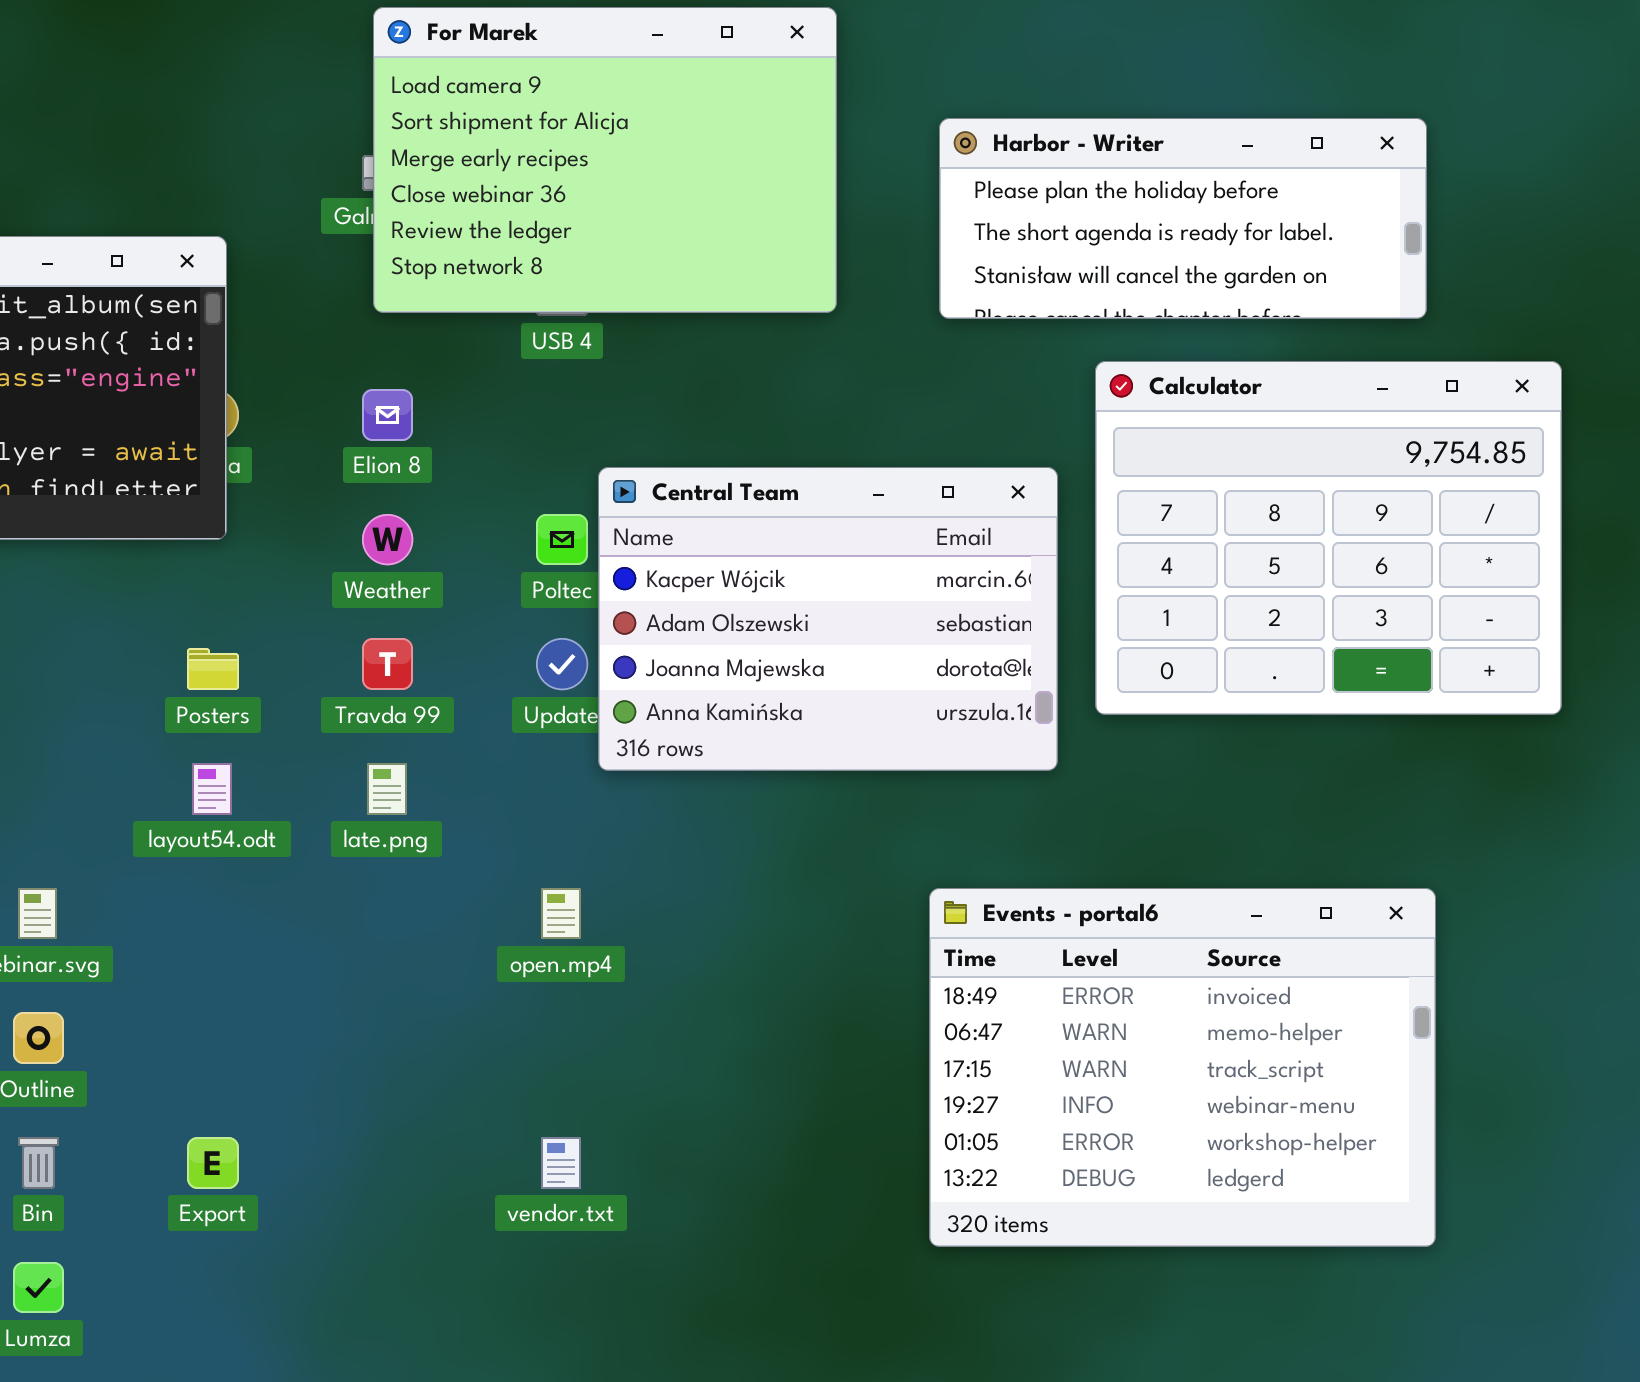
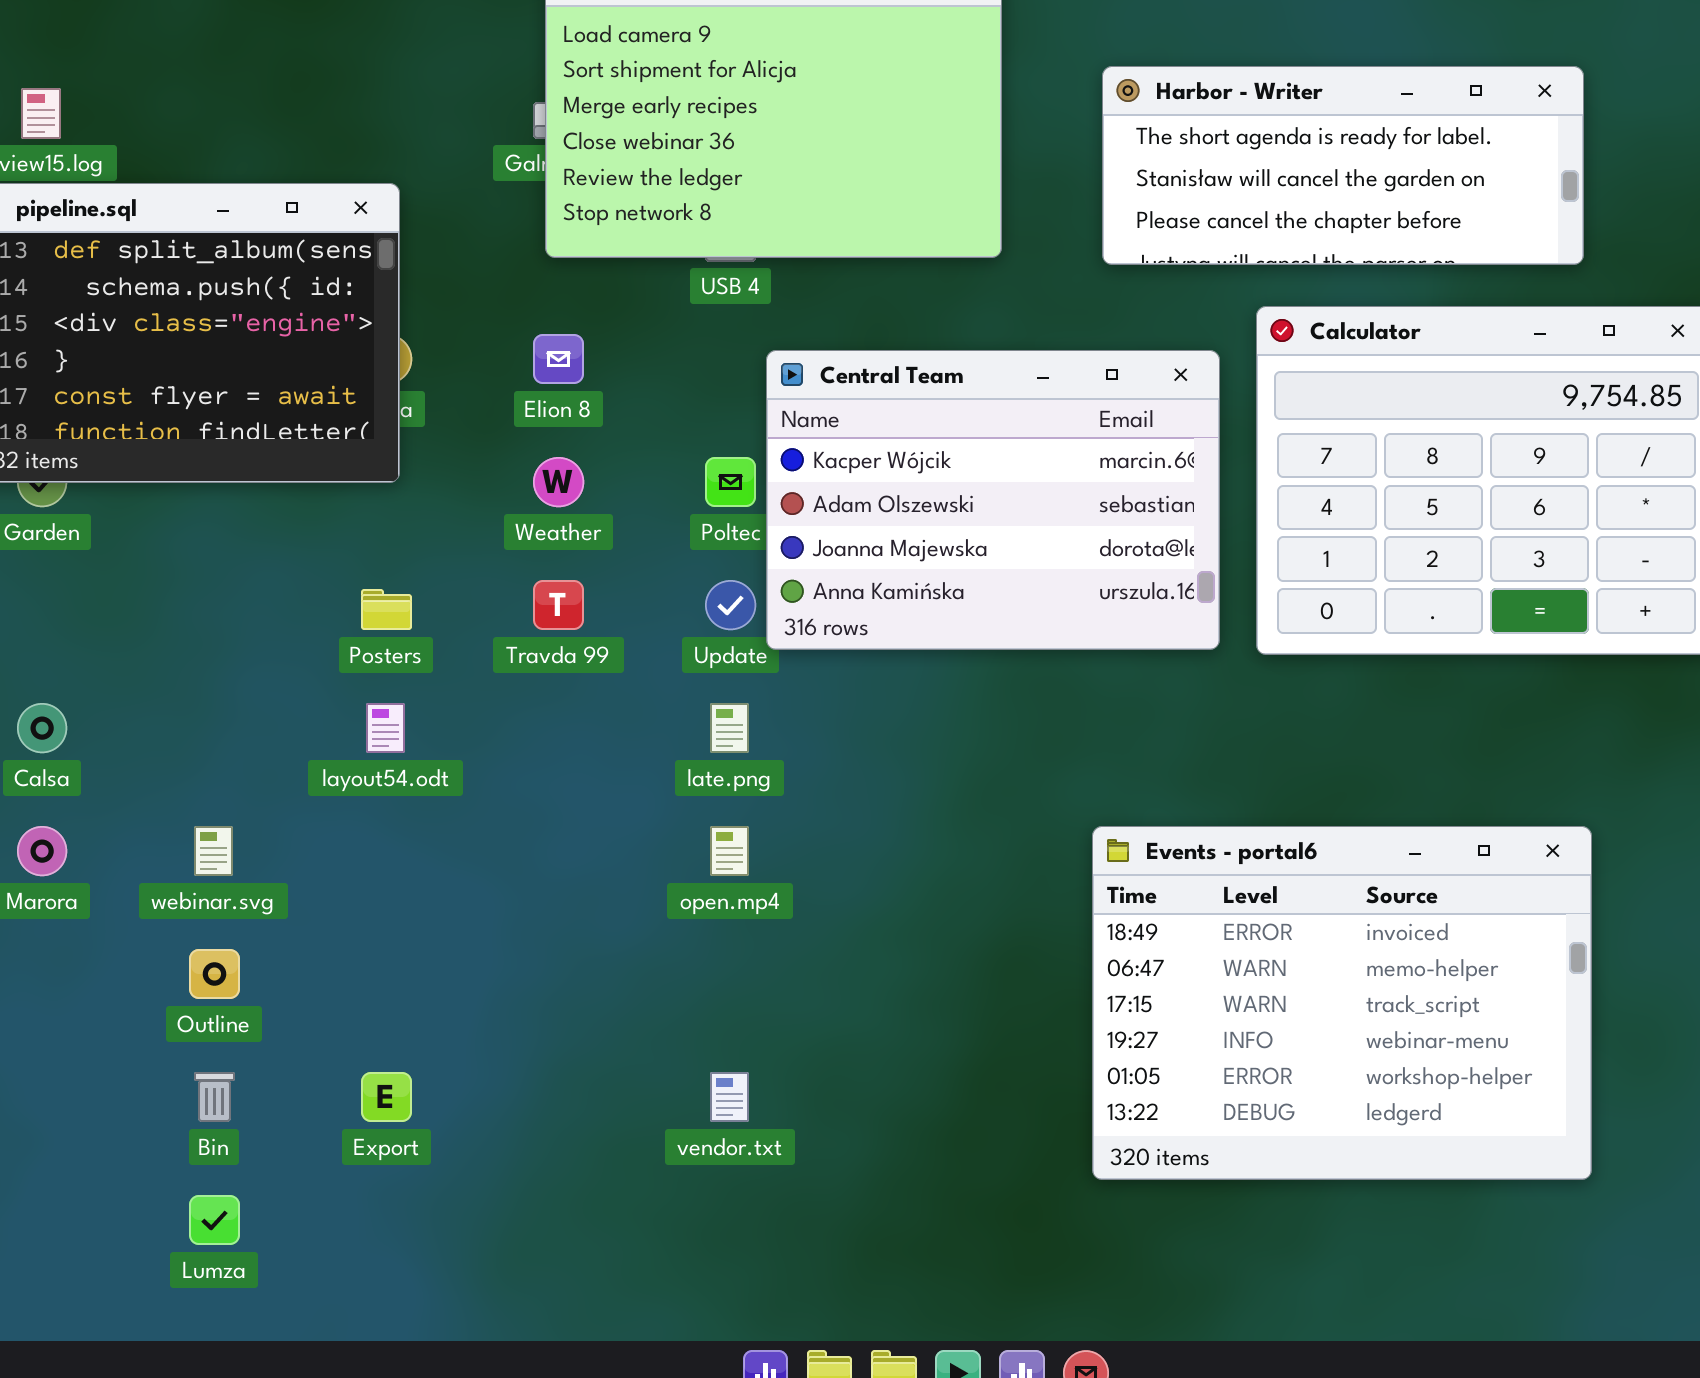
Harbor - Writer: [939,118,1427,319] -> [1102,66,1584,265], scrolled down 1 row
Central Team: [598,467,1058,771] -> [766,350,1220,650], moved
late.png: [367,763,407,815] -> [710,703,749,753], moved

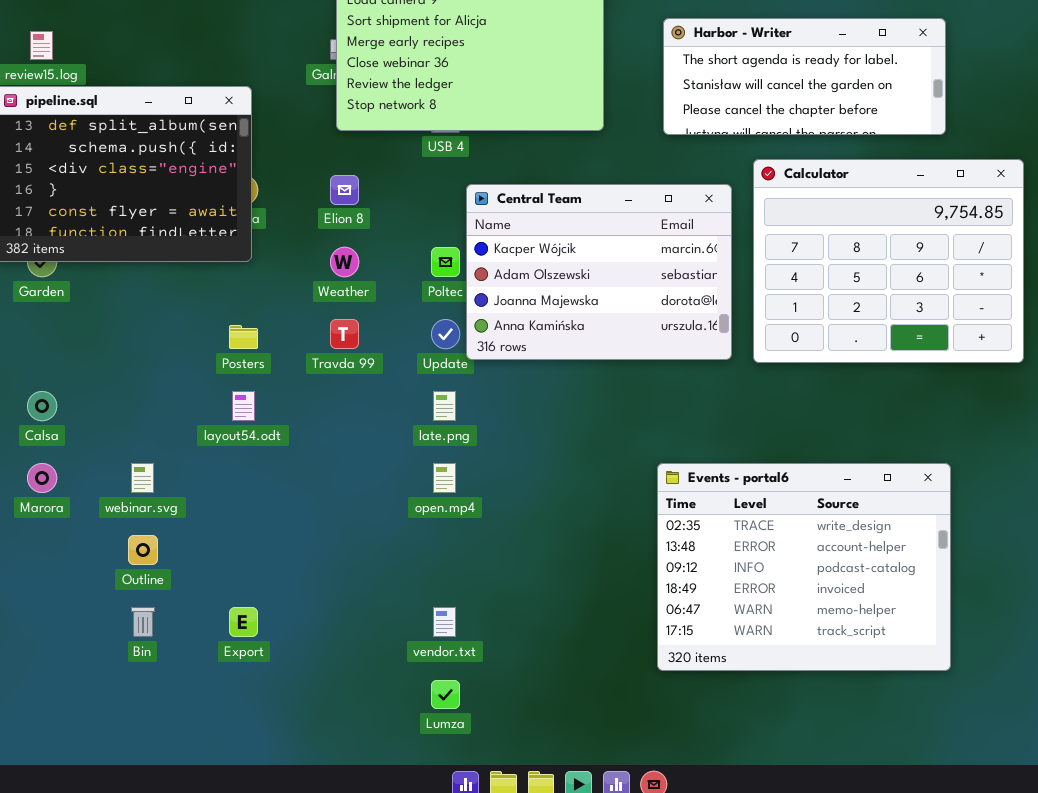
Events - portal6: [1092,826,1592,1180] -> [657,463,951,671], scrolled up 3 rows
Lumza: [189,1195,240,1245] -> [431,680,460,709], moved

